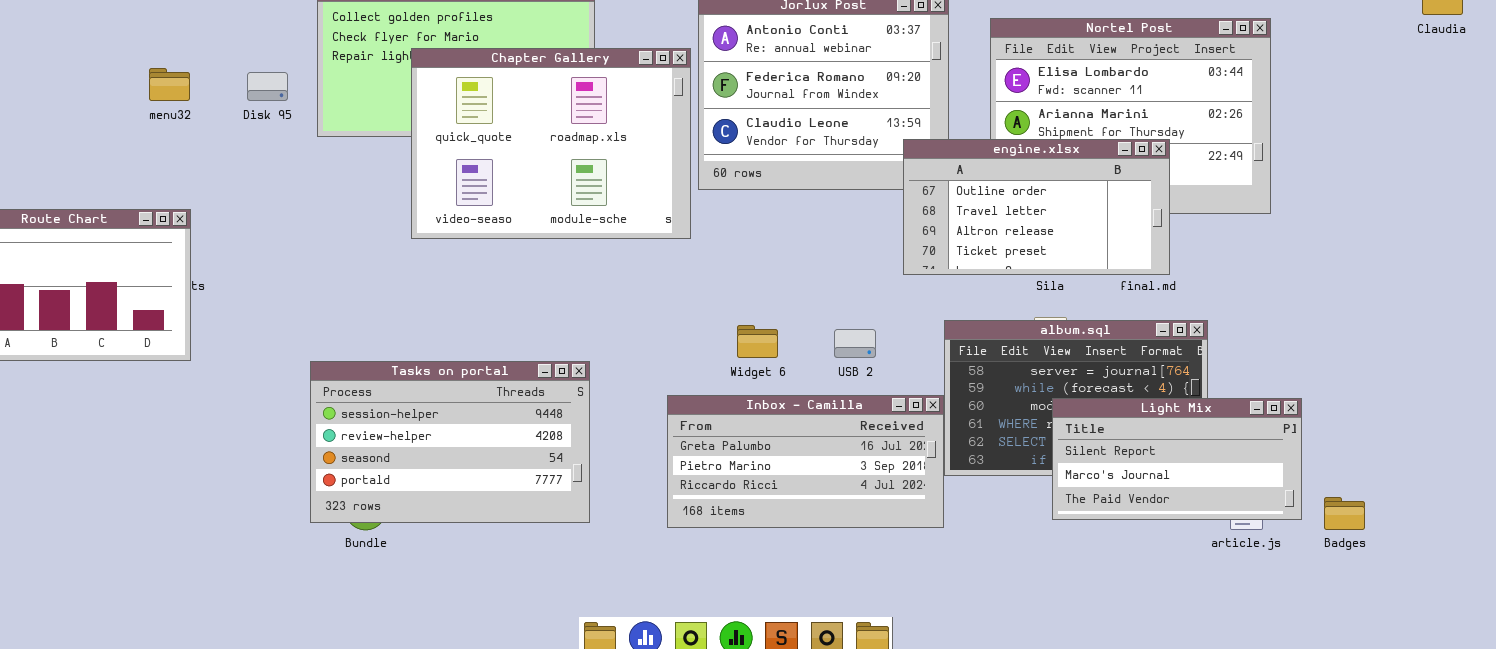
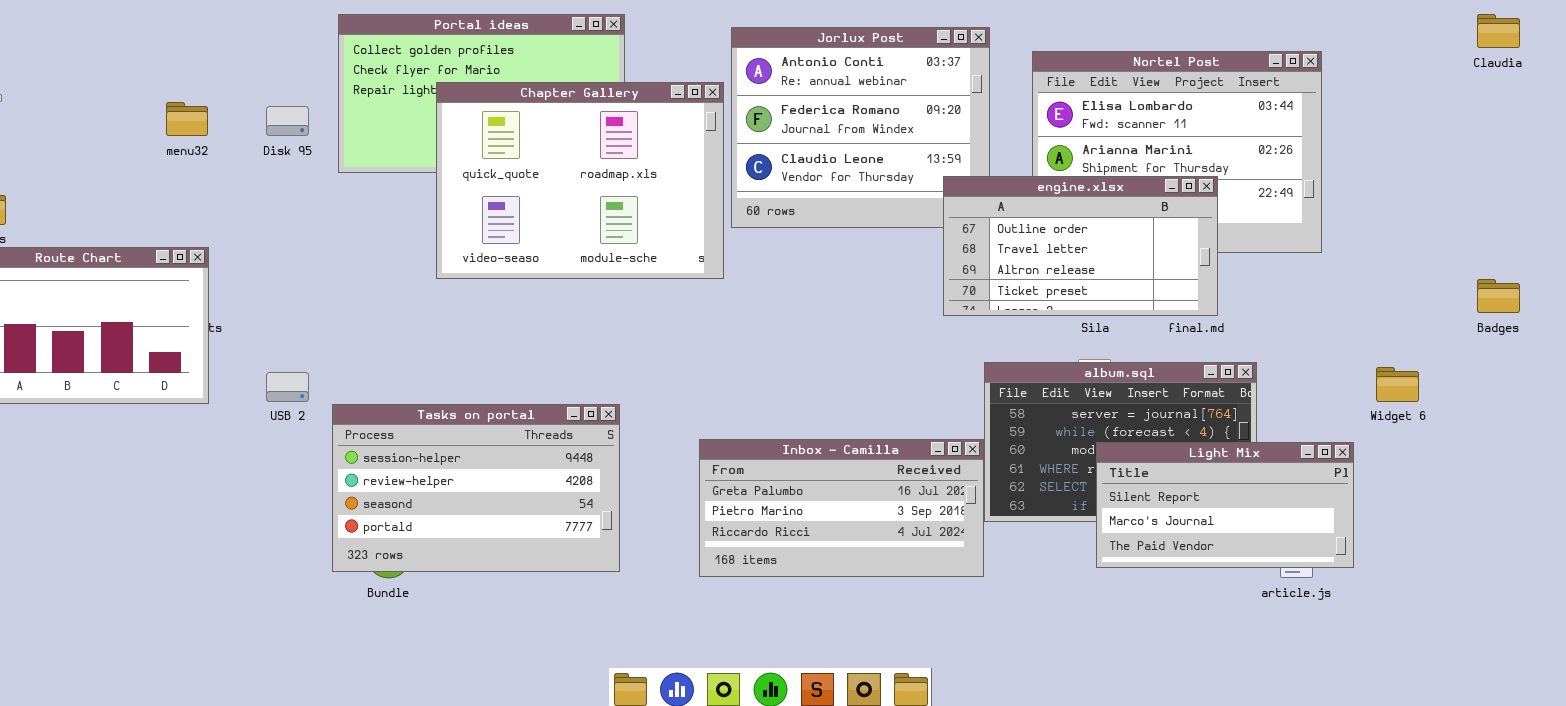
Widget 6: [737,325,778,358] -> [1376,367,1419,402], moved
USB 2: [834,329,876,358] -> [266,372,309,402], moved
Badges: [1324,497,1365,530] -> [1477,279,1520,313], moved

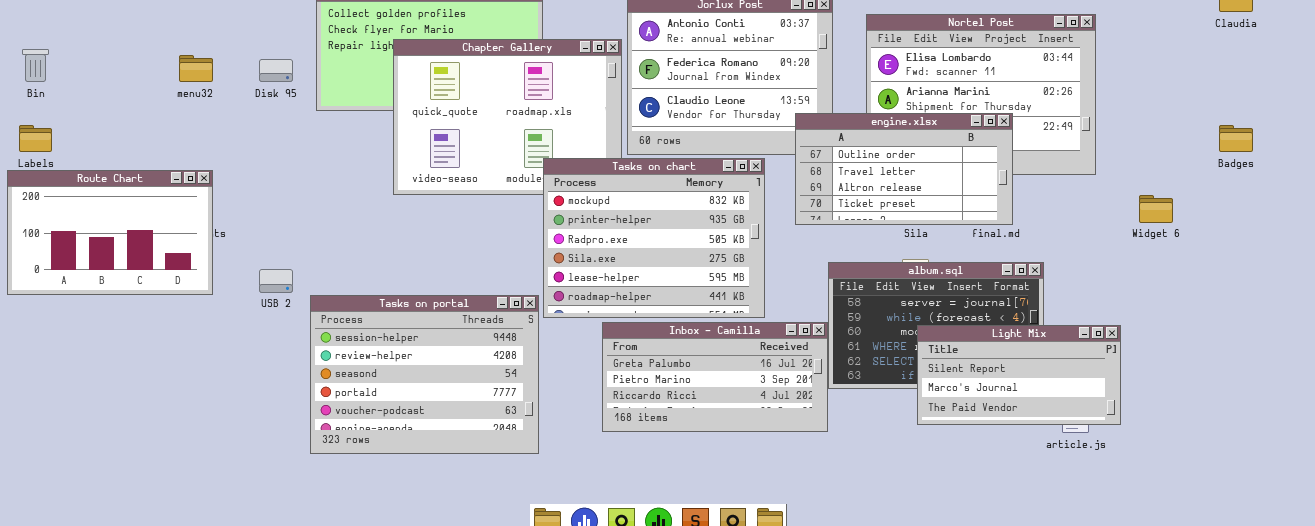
Tasks on chart: none -> [543,158,765,318], opened
Badges: [1477,279,1520,313] -> [1219,125,1253,152], moved
Widget 6: [1376,367,1419,402] -> [1139,195,1173,223], moved
Tasks on portal: [332,404,620,572] -> [310,295,539,454], resized

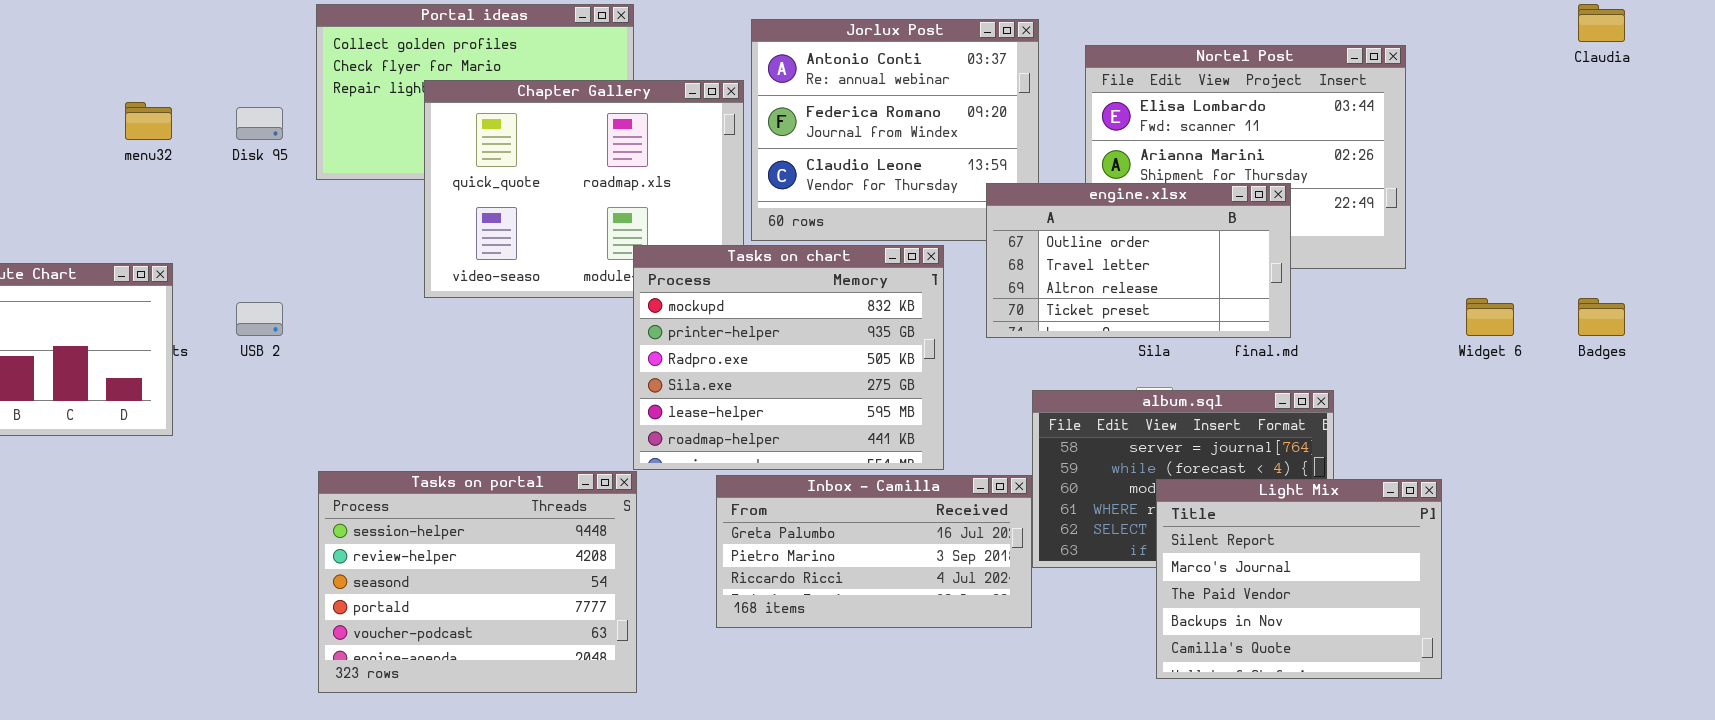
Badges: [1219,125,1253,152] -> [1578,298,1625,336], moved
USB 2: [259,269,293,293] -> [236,302,283,336], moved
Tasks on portal: [310,295,539,454] -> [318,471,637,693], moved
Light Mix: [917,325,1121,425] -> [1156,479,1442,679], resized

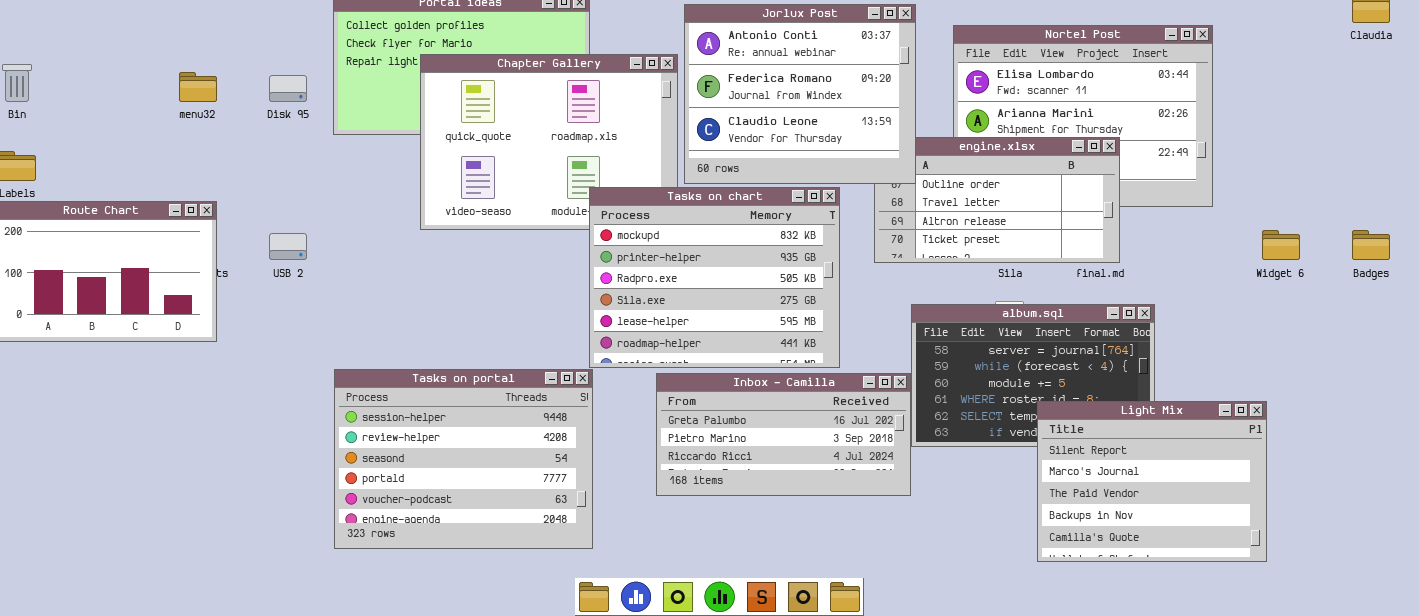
Jorlux Post: [751,19,1039,241] -> [684,4,916,184], raised
Light Mix: [1156,479,1442,679] -> [1037,401,1267,562], moved

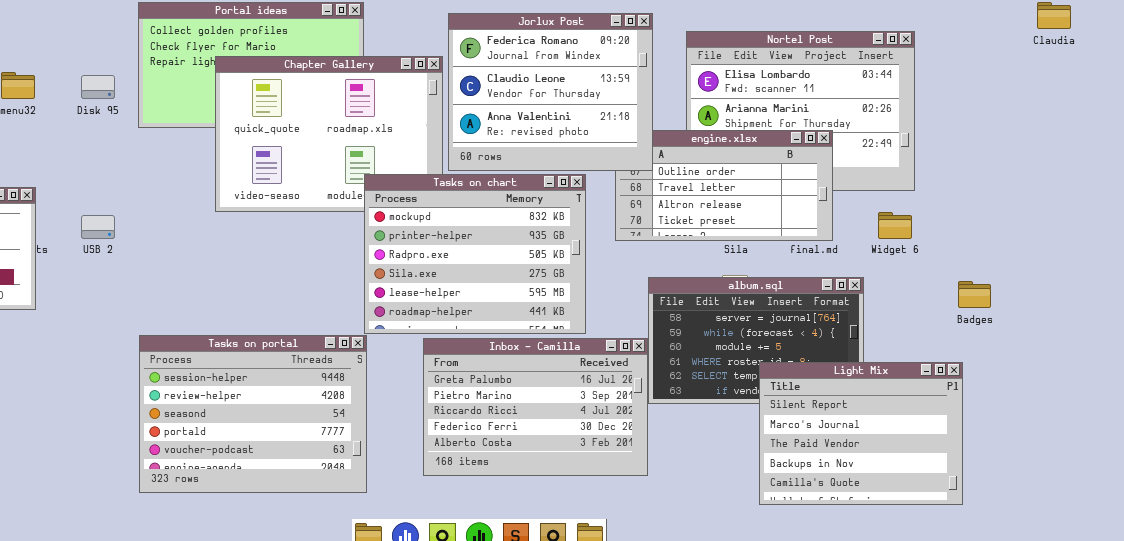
Jorlux Post: [684,4,916,184] -> [448,13,653,171], scrolled down 1 row
Widget 6: [1262,230,1300,260] -> [878,212,912,239], moved
Badges: [1352,230,1390,260] -> [958,281,991,308], moved
Inbox - Camilla: [656,373,911,496] -> [423,338,648,476], resized

